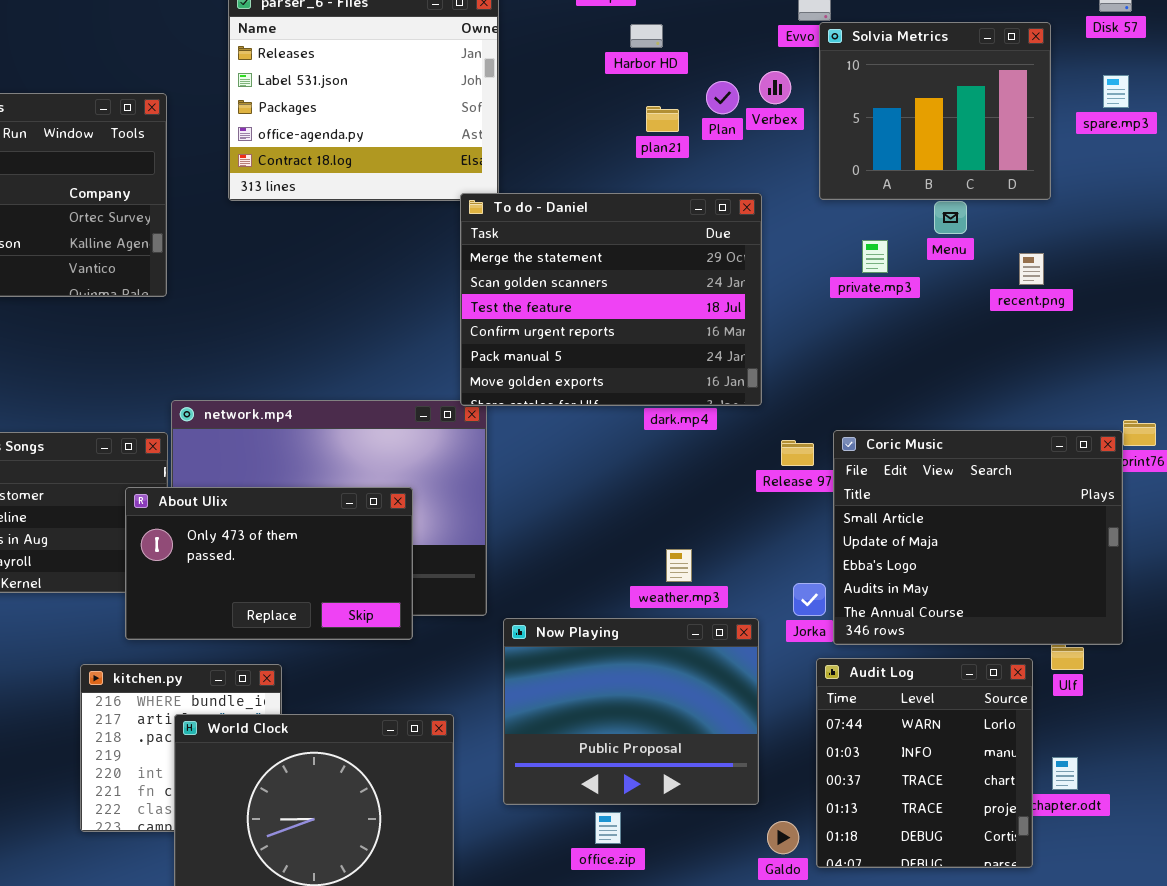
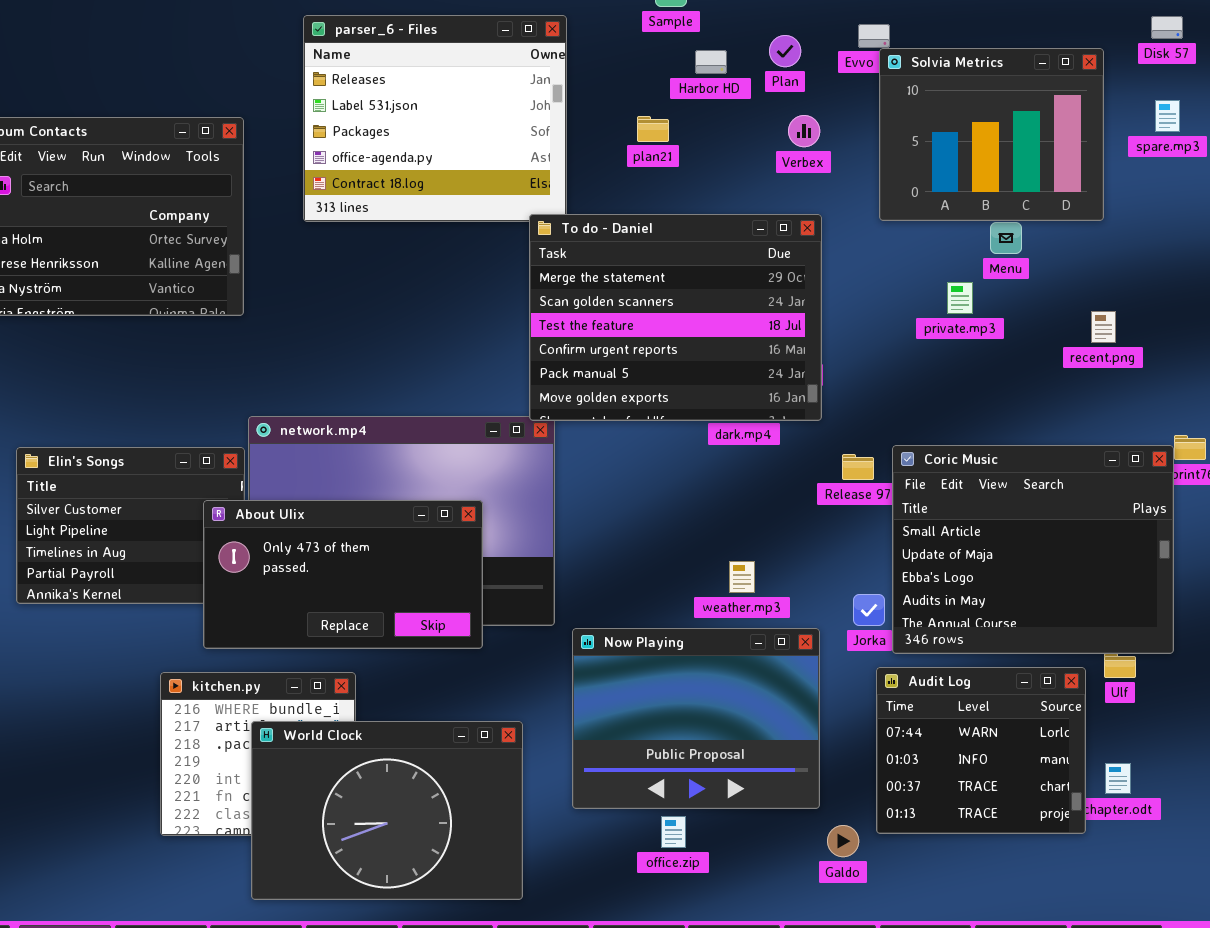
Verbex: [759,71,791,104] -> [788,115,820,147], moved
Plan: [706,81,739,114] -> [769,35,801,67], moved
plan21: [646,106,679,132] -> [637,116,669,142], moved
private.mp3: [862,240,888,273] -> [947,282,973,314], moved
recent.png: [1019,253,1044,285] -> [1091,311,1116,343], moved
Audit Log: [816,658,1033,868] -> [876,667,1086,834], resized

